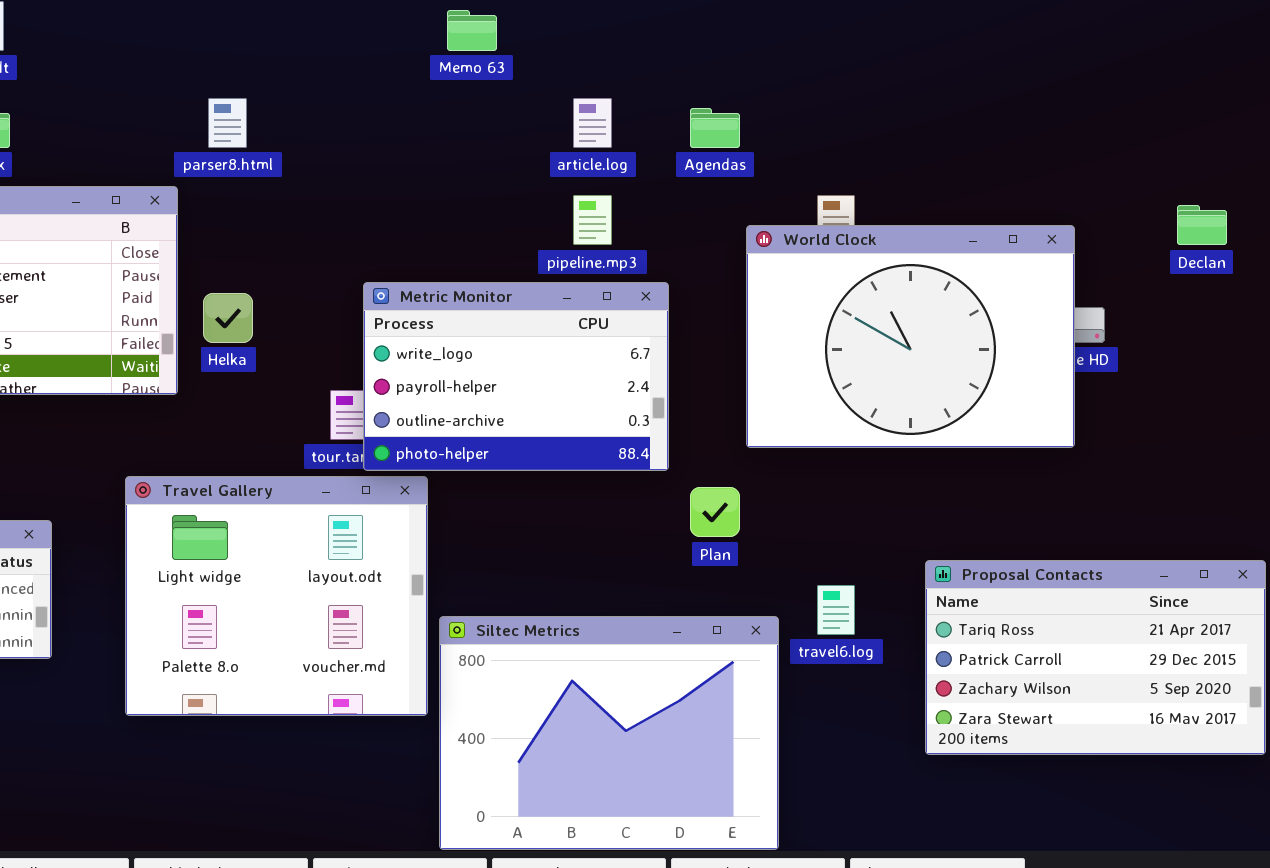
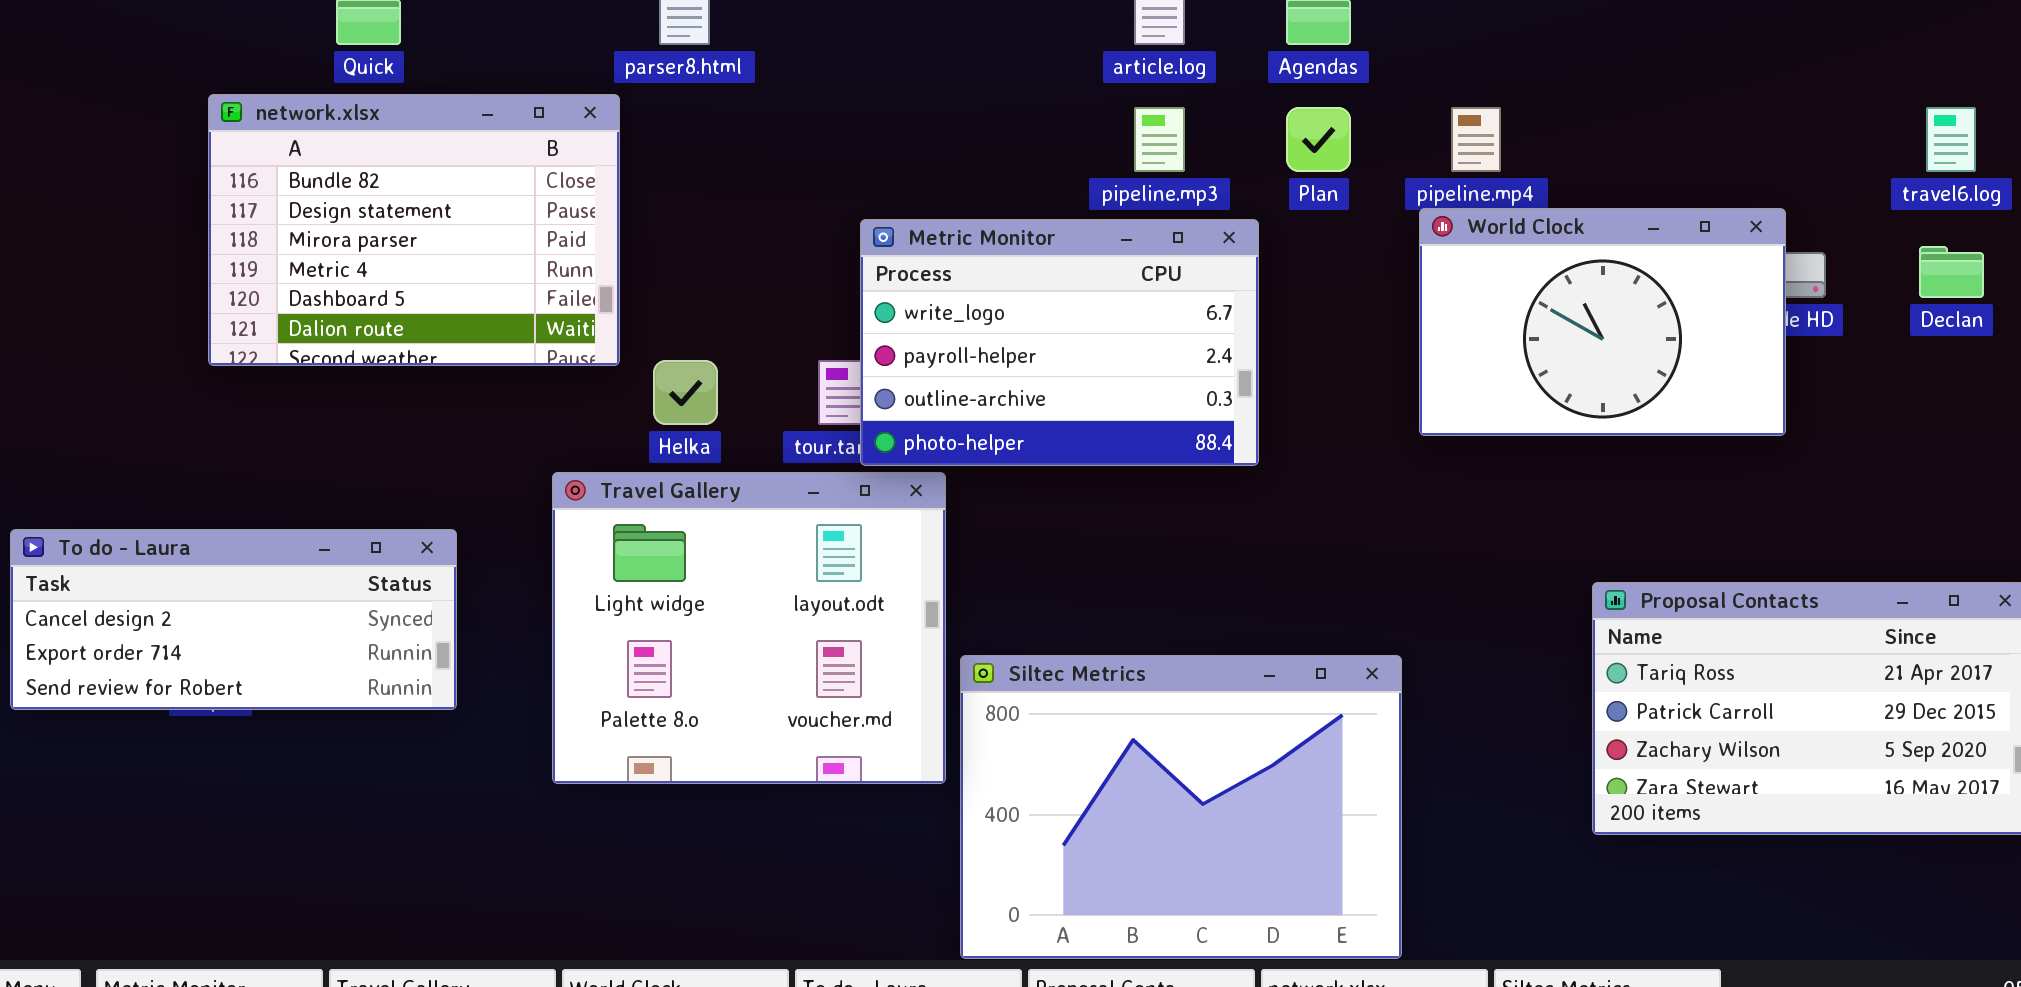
Declan: [1177,205,1227,245] -> [1919,246,1984,298], moved
World Clock: [746,225,1075,448] -> [1419,208,1786,436], resized
Helka: [203,293,253,343] -> [653,360,718,425], moved
Plan: [690,487,740,537] -> [1286,107,1351,172], moved
travel6.log: [817,585,855,635] -> [1926,107,1976,172], moved

